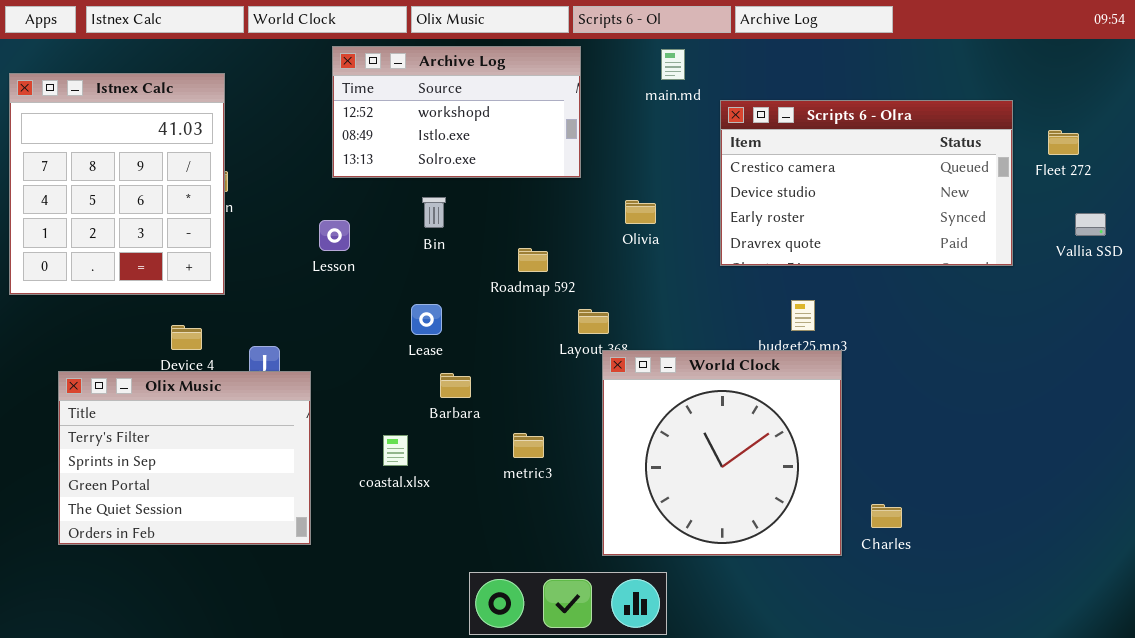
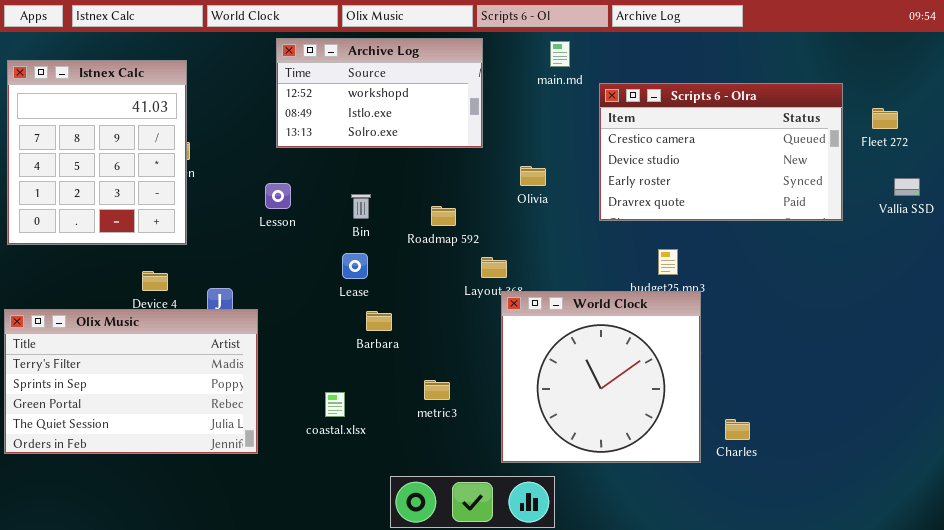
Bin: [422,197,446,228] -> [351,194,371,219], moved
Olix Music: [58,371,311,545] -> [4,309,258,454], resized
metric3: [513,433,544,458] -> [424,380,450,400], moved
coastal.xlsx: [383,435,408,466] -> [325,392,345,417], moved

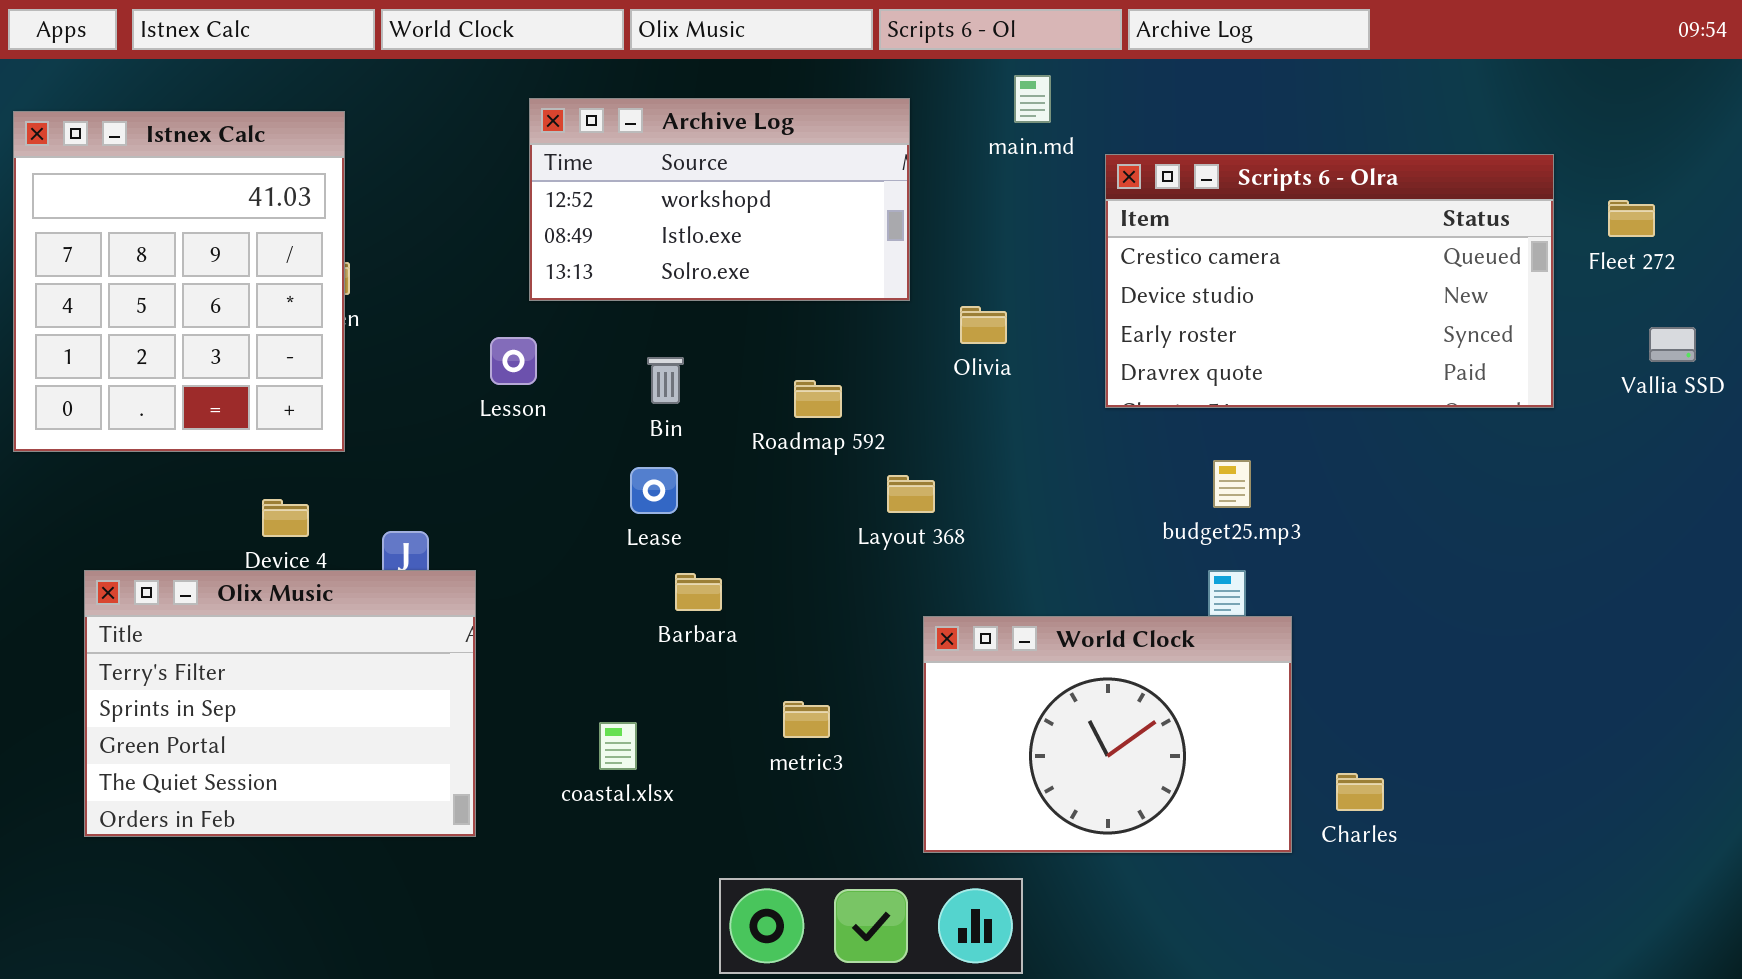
Archive Log: [276,38,483,148] -> [529,98,910,301], moved
World Clock: [501,291,701,463] -> [923,616,1292,853], resized
Olix Music: [4,309,258,454] -> [84,570,476,837], resized

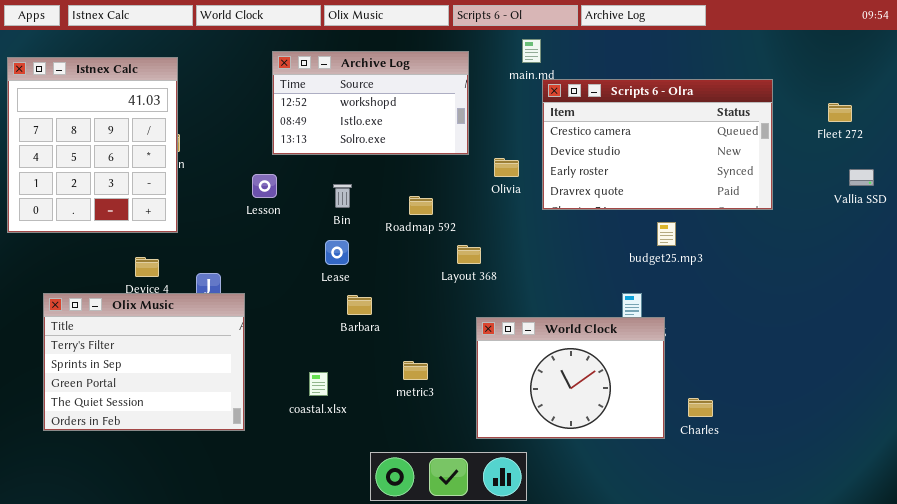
Scripts 6 - Olra: [1105,154,1554,408] -> [542,79,773,210], moved
budget25.mp3: [1213,460,1251,508] -> [657,222,676,246], moved

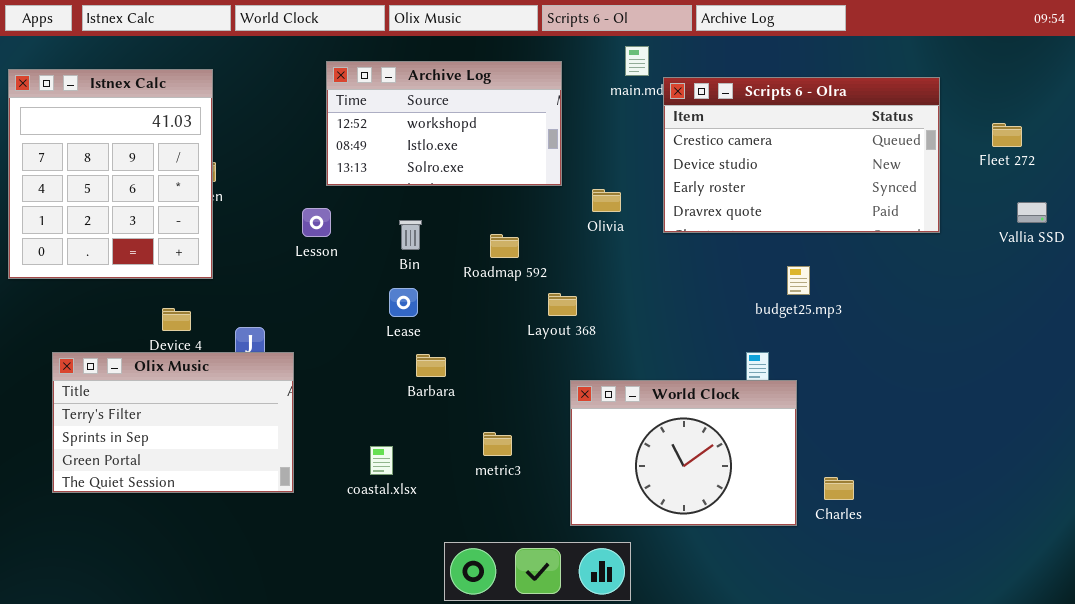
Scripts 6 - Olra: [542,79,773,210] -> [663,77,940,233], moved
Olix Music: [43,293,245,431] -> [52,352,294,493], resized

